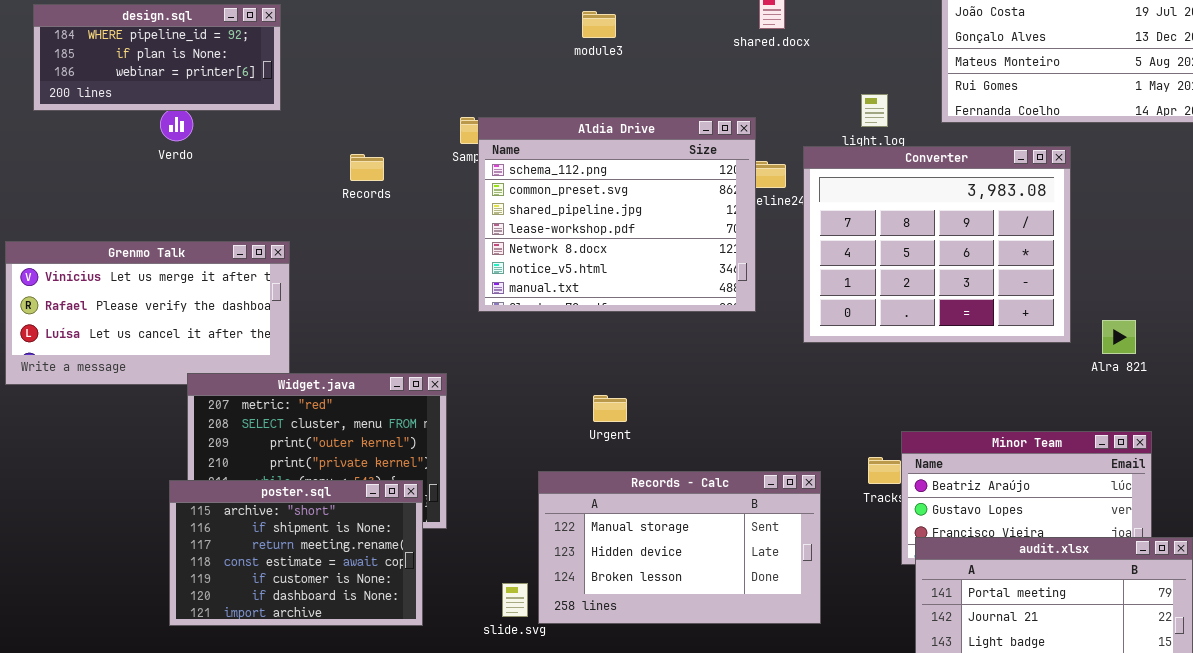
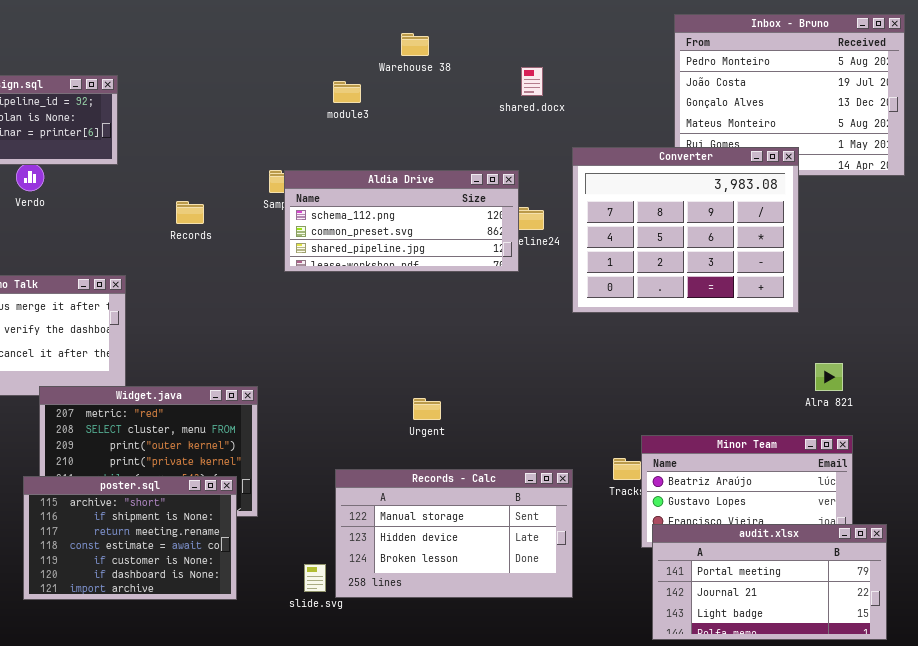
module3: [582,11,616,38] -> [333,81,361,103], moved
Aldia Drive: [478,117,756,312] -> [284,170,519,272], resized
Converter: [803,146,1071,343] -> [572,147,799,313], moved
Alra 821: [1102,320,1136,354] -> [815,363,843,391], moved
Urgent: [593,395,627,422] -> [413,398,441,420], moved

